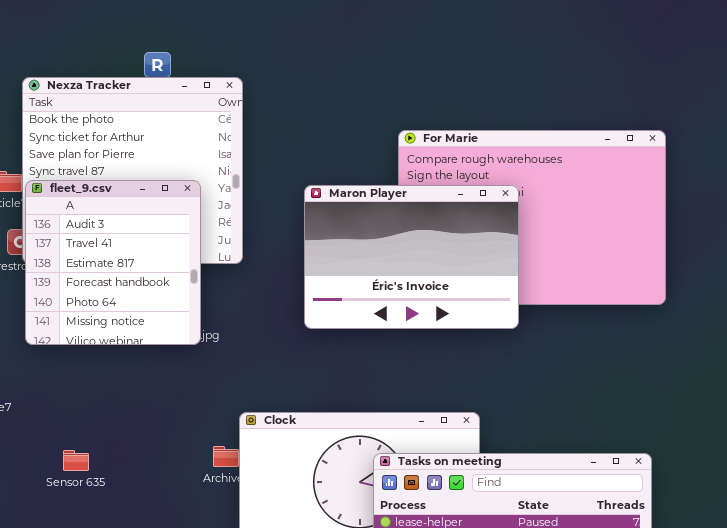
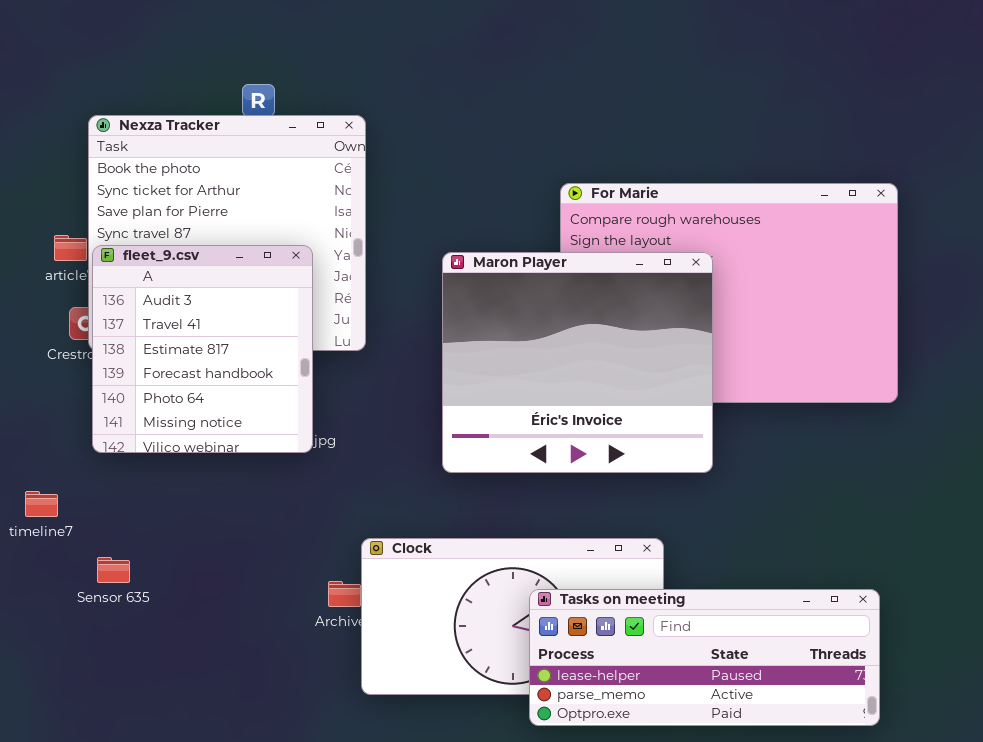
Maron Player: [304,185,519,329] -> [442,252,713,473], resized
Sensor 635: [63,450,89,471] -> [97,557,130,583], moved

